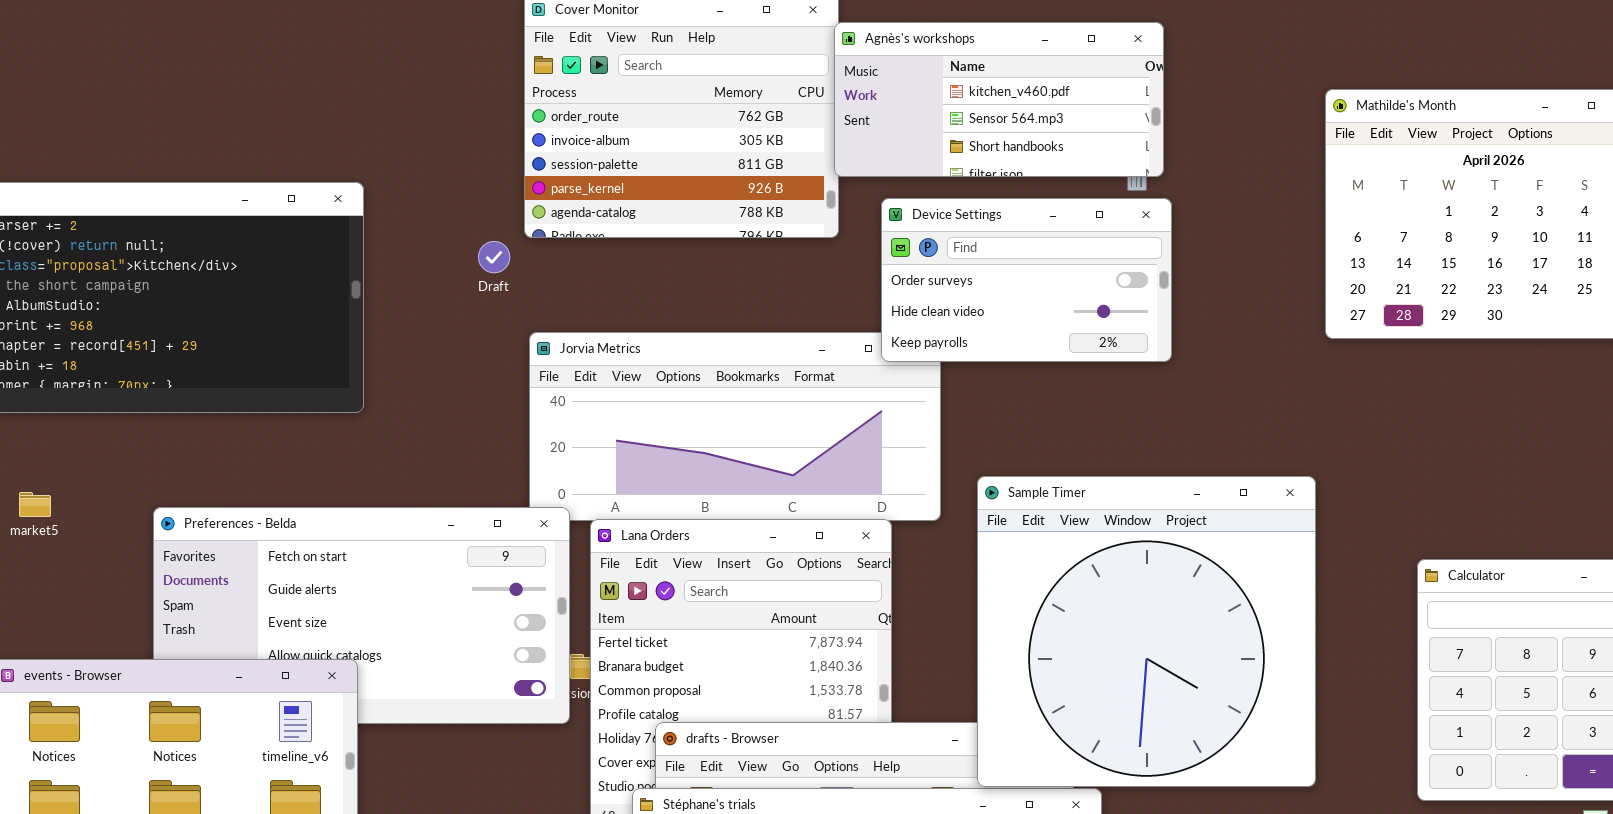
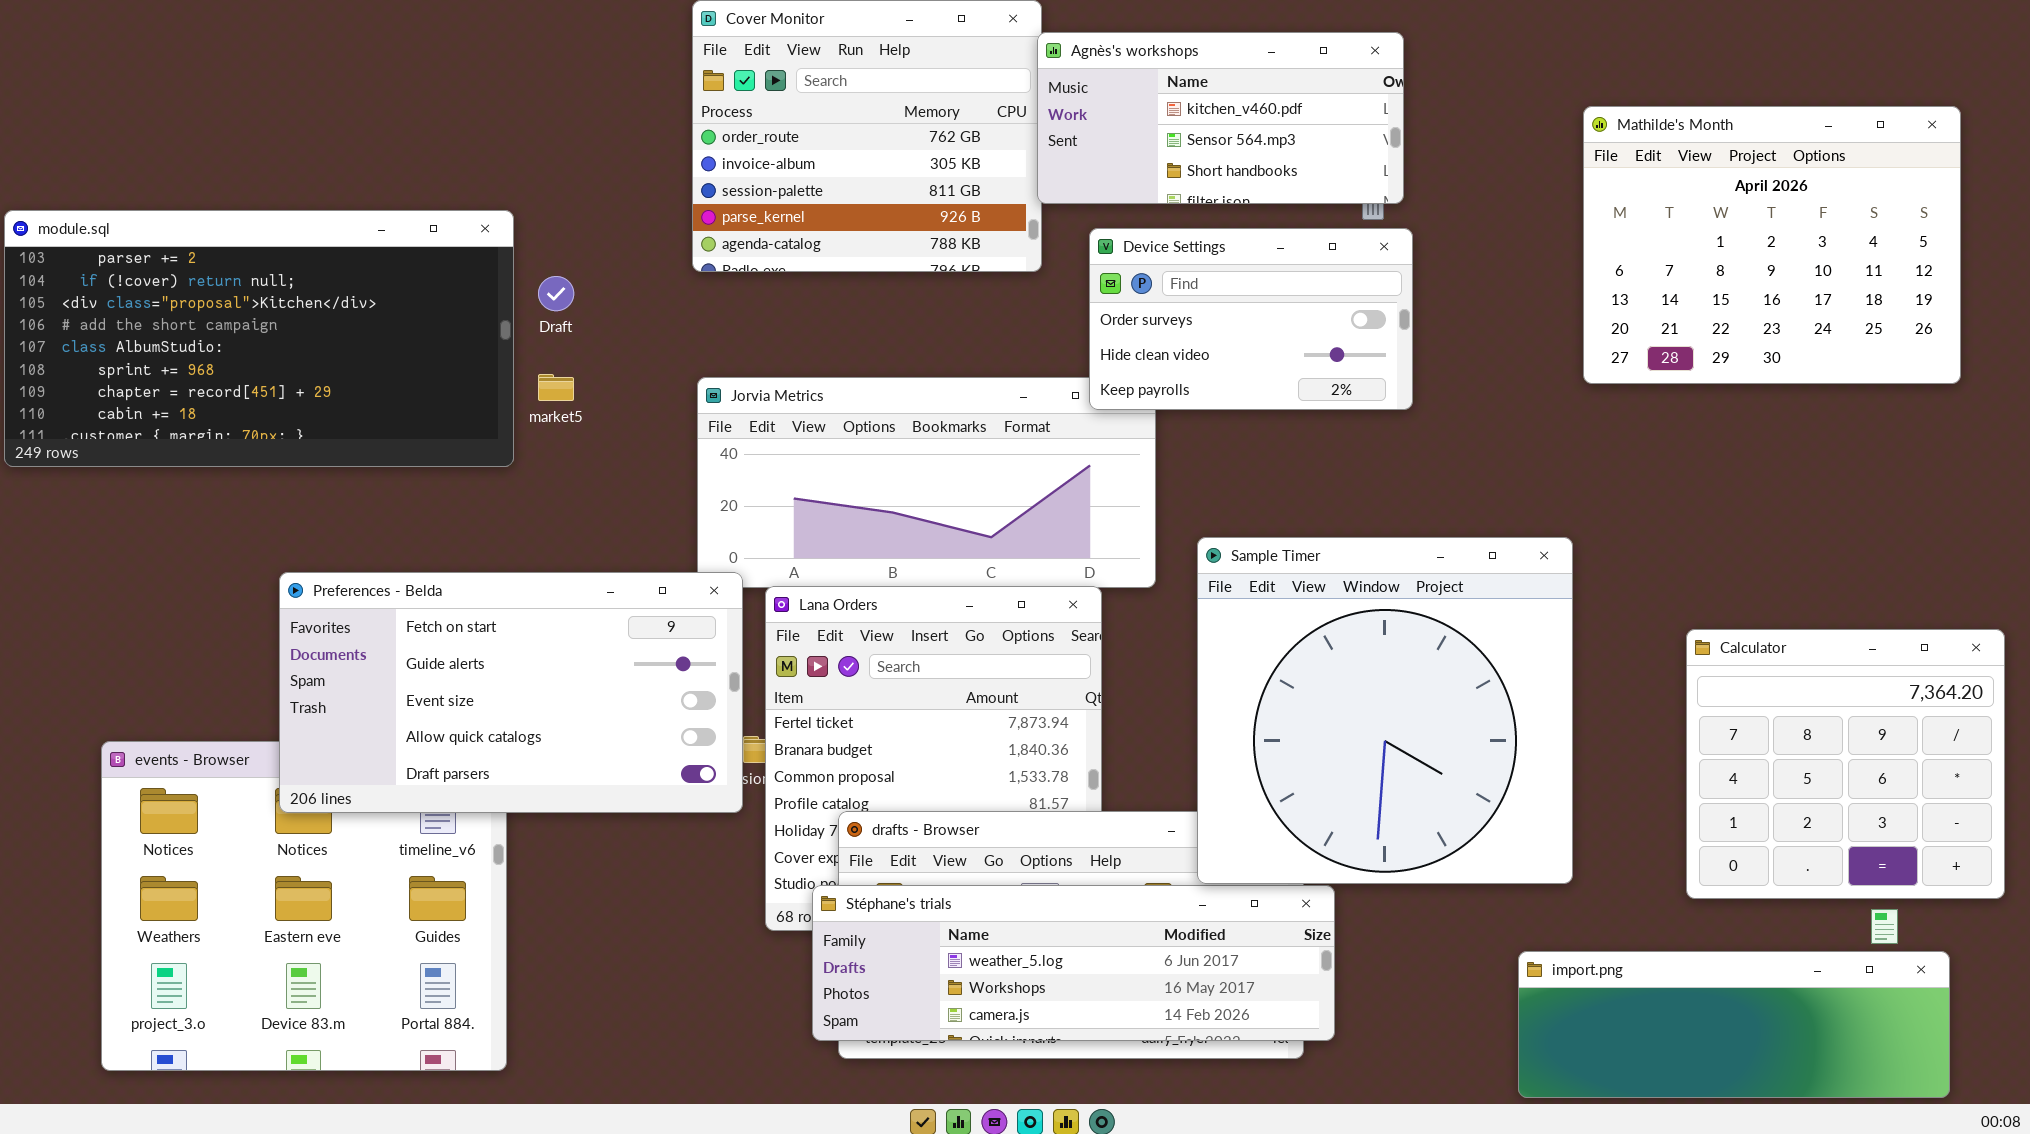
Draft: [478,241,510,273] -> [538,276,574,311], moved
market5: [19,492,51,517] -> [538,374,574,401], moved
Preferences - Belda: [153,507,570,724] -> [279,572,743,813], raised

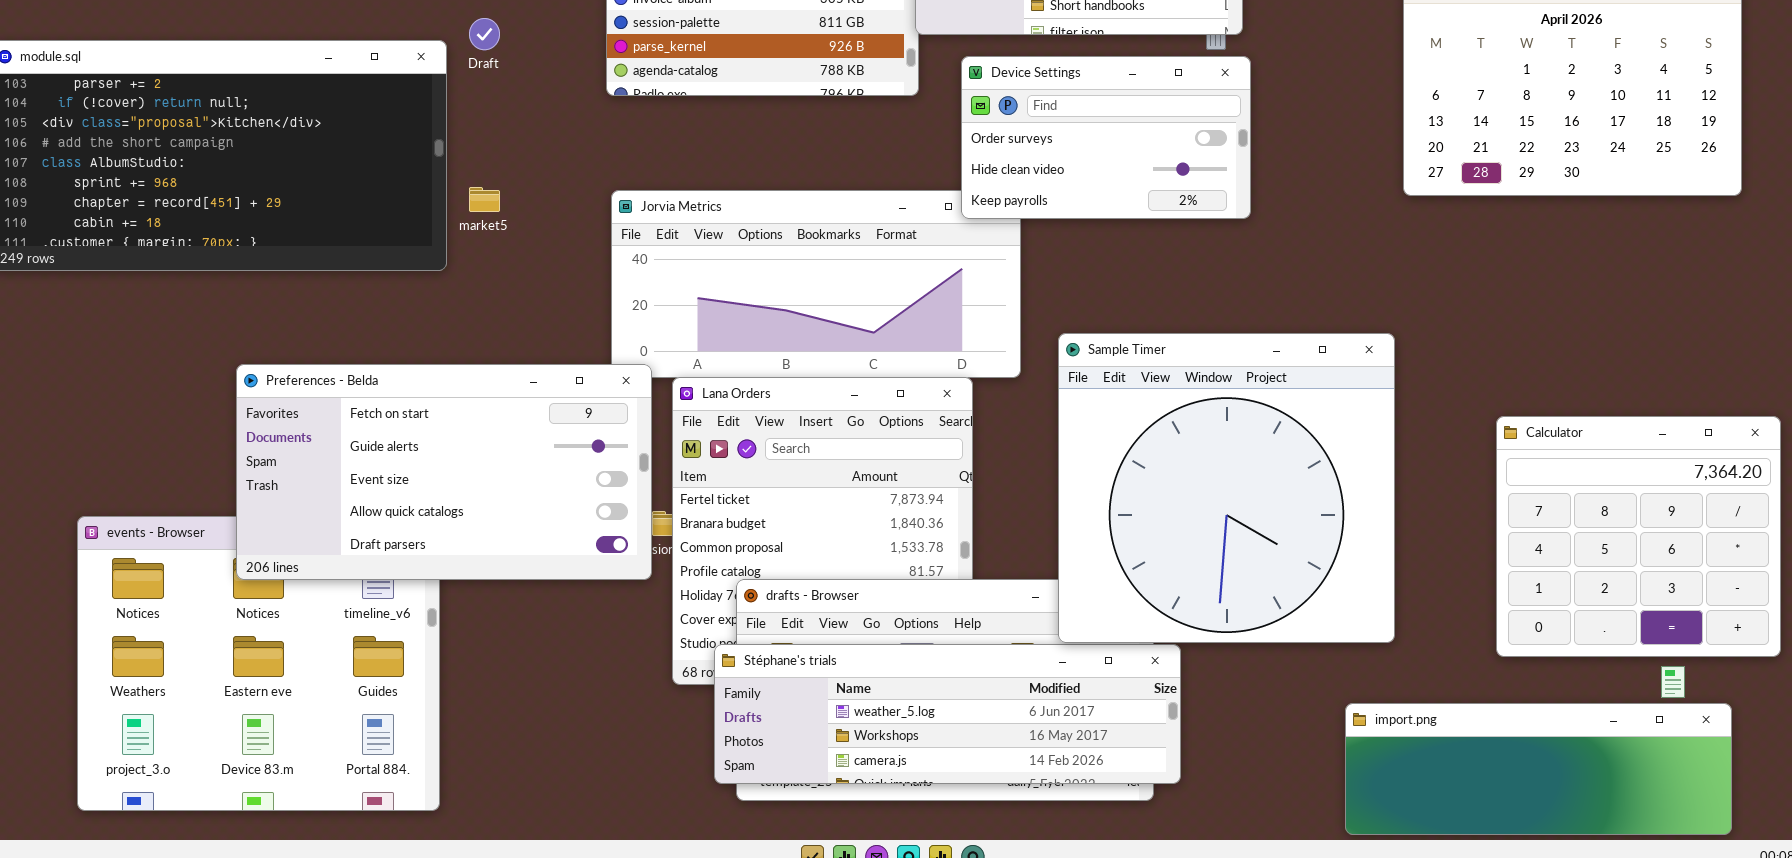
Draft: [538,276,574,311] -> [469,18,500,50], moved

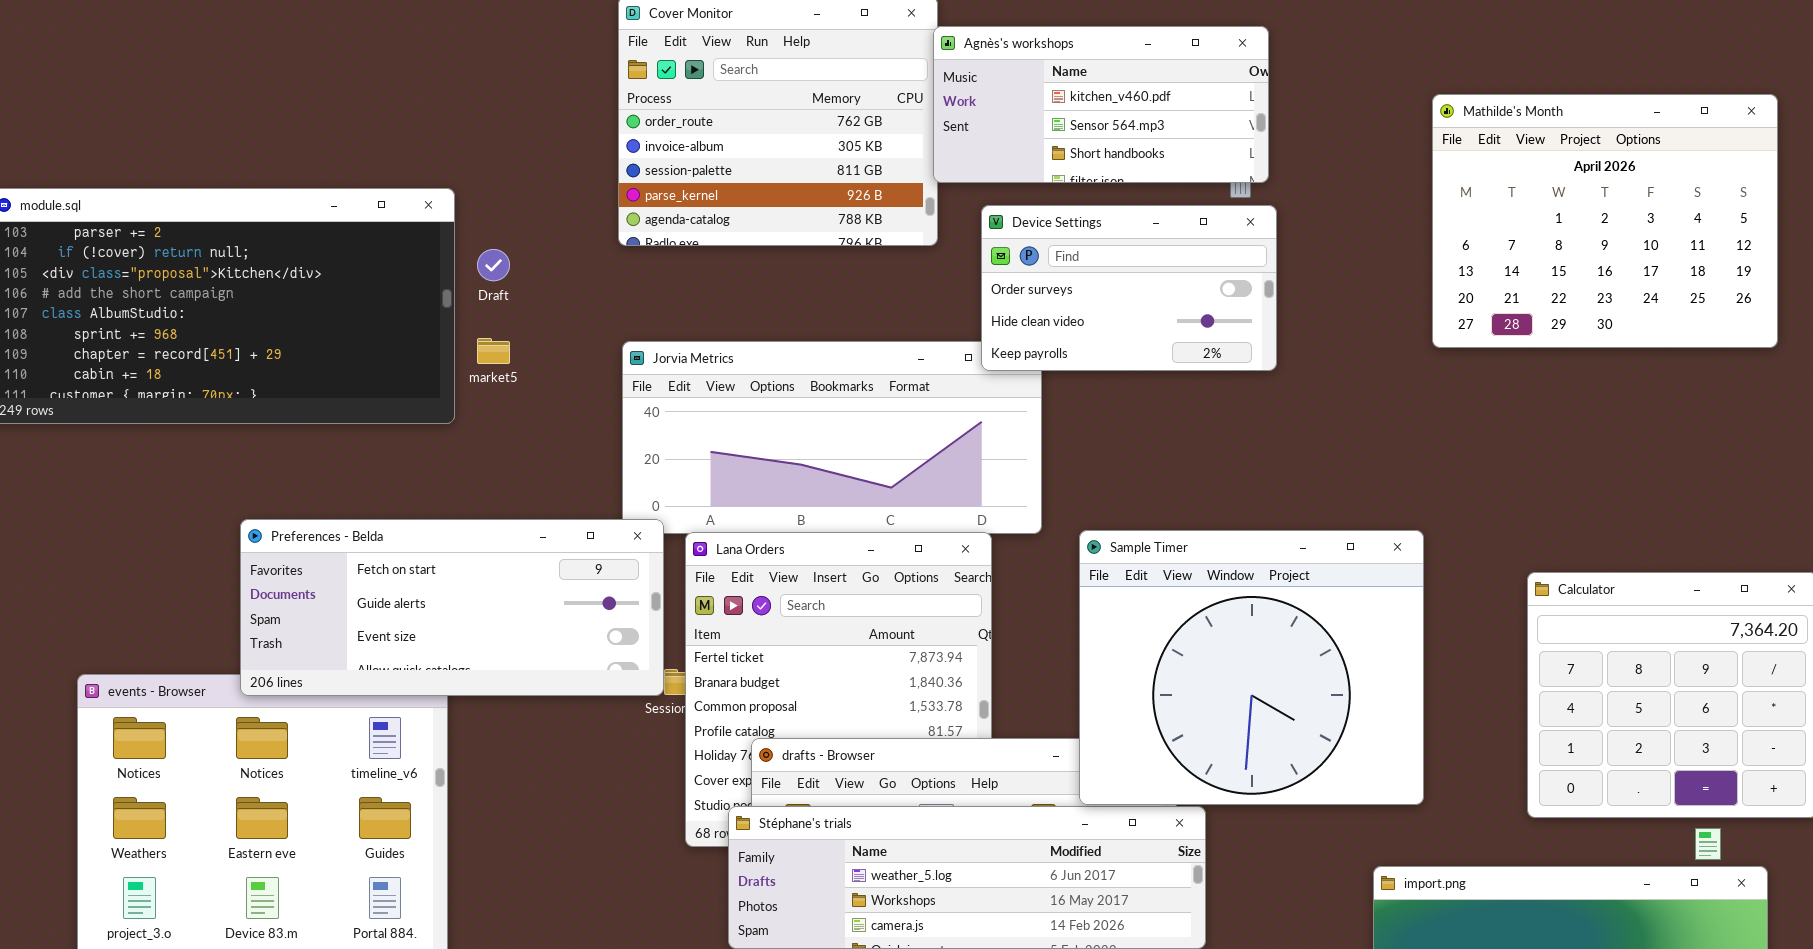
Draft: [469,18,500,50] -> [477,249,510,281], moved
Sample Timer: [1058,333,1395,643] -> [1079,530,1424,805], resized
Preferences - Belda: [236,364,652,580] -> [240,519,664,696], resized

